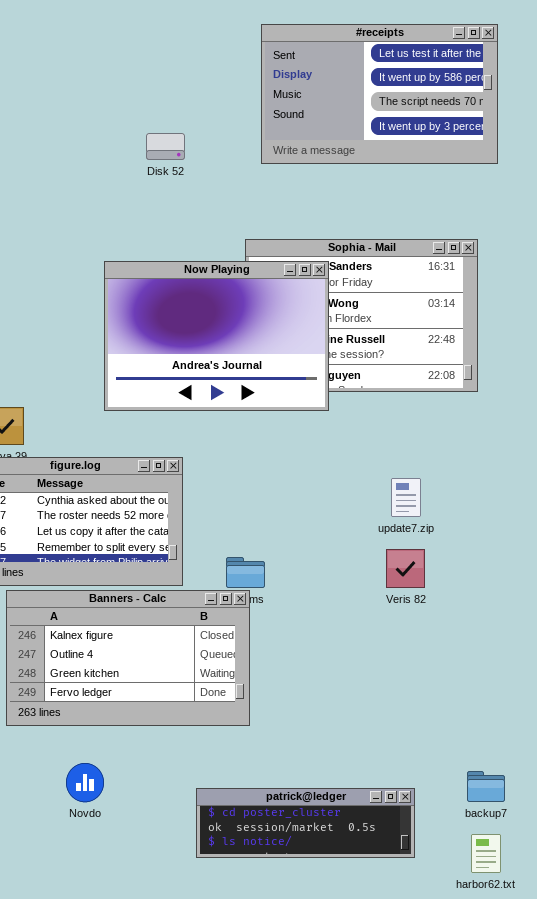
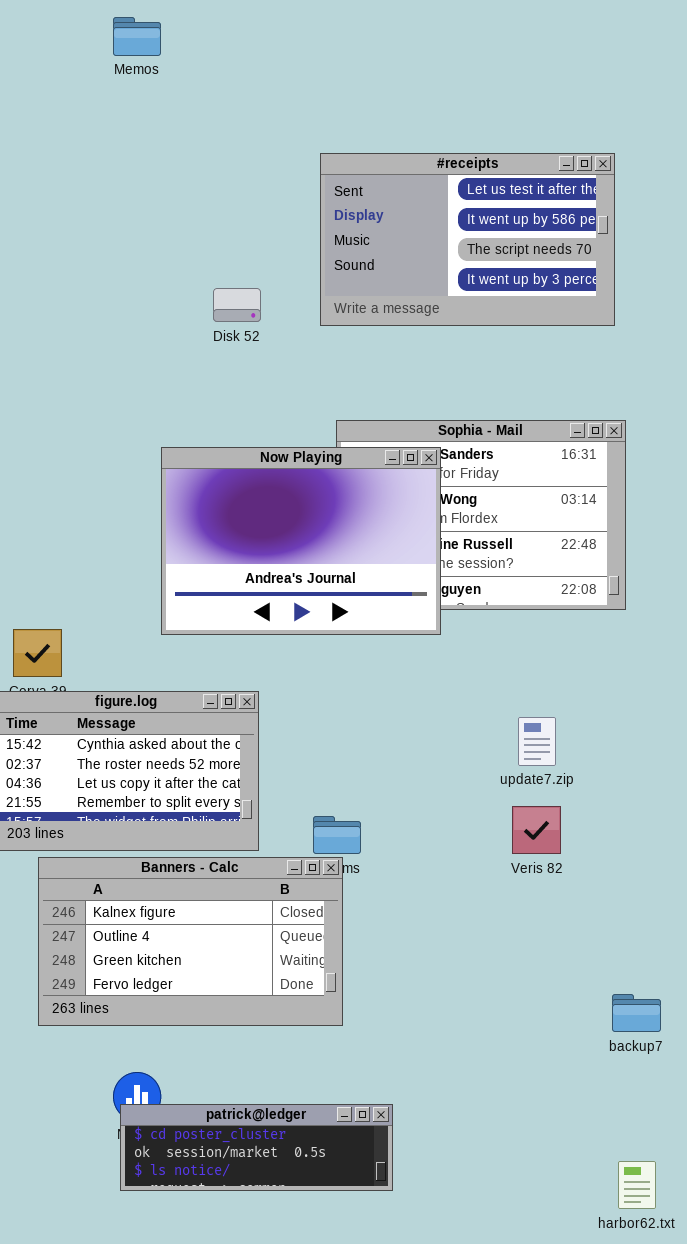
#receipts: [261,24,498,164] -> [320,153,615,326], moved
backup7: [467,771,505,802] -> [612,994,661,1032], moved
patrick@ledger: [196,788,415,858] -> [120,1104,393,1191], moved

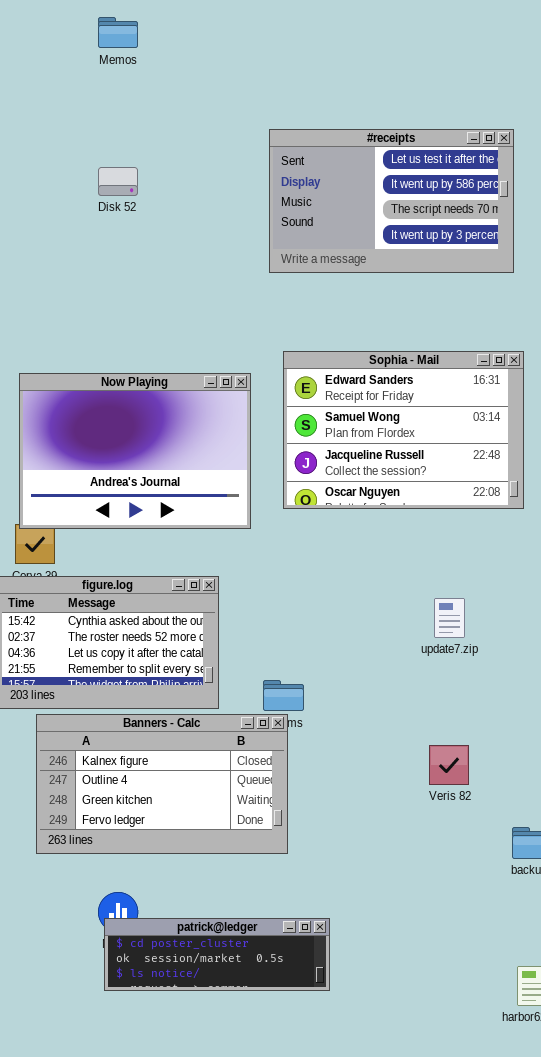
Disk 52: [213,288,261,322] -> [98,167,138,196], moved
Now Playing: [161,447,441,635] -> [19,373,251,529], moved
Veris 82: [512,806,561,854] -> [429,745,469,785], moved

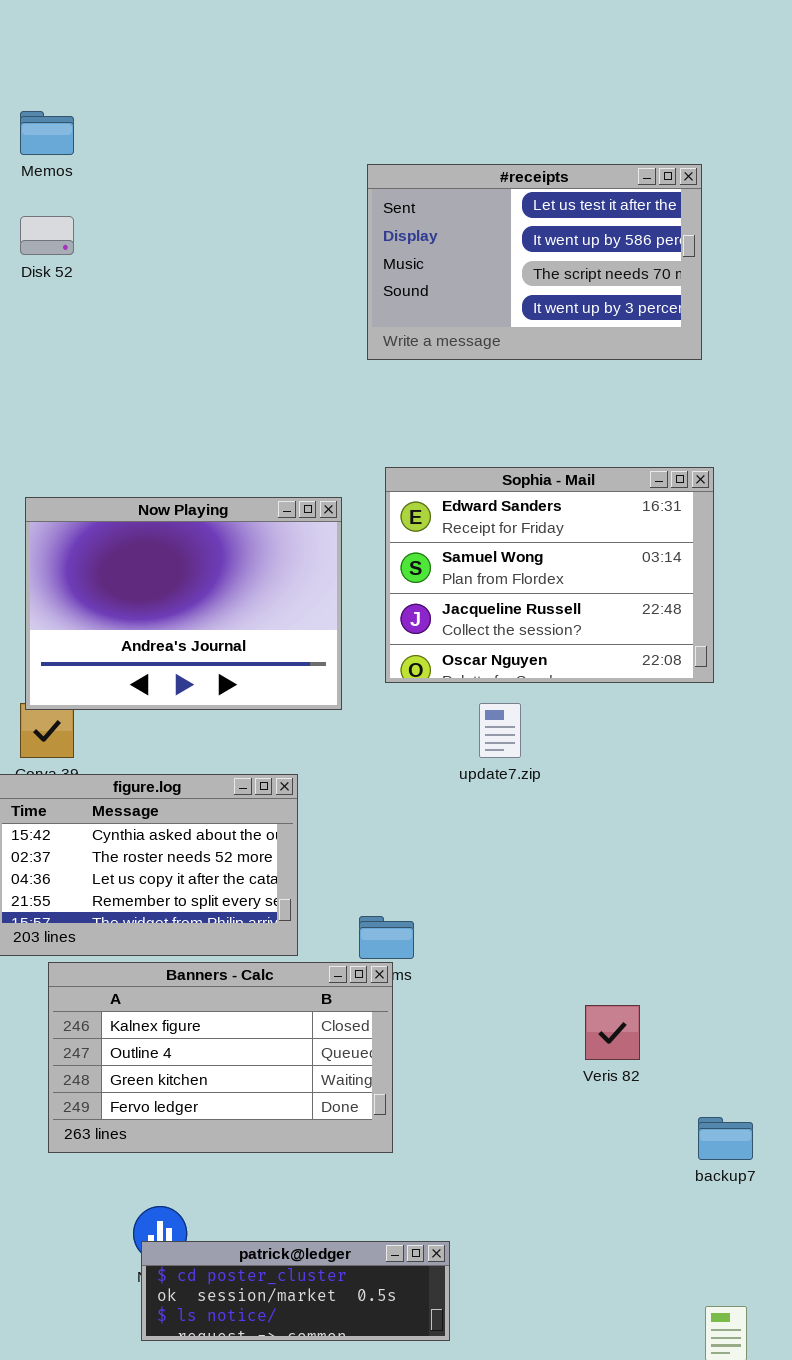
Memos: [98,17,138,48] -> [20,111,74,155], moved
Disk 52: [98,167,138,196] -> [20,216,74,255], moved
update7.zip: [434,598,465,638] -> [479,703,521,758], moved

